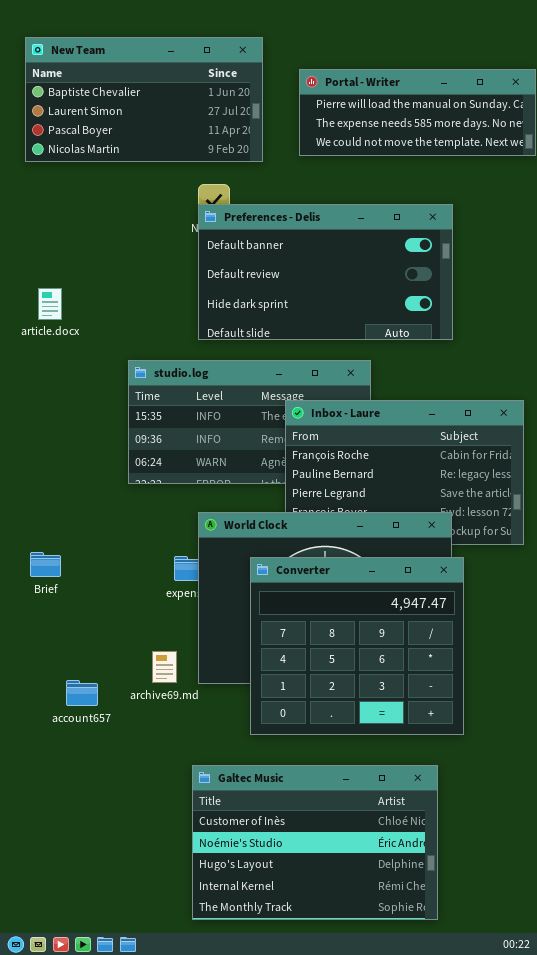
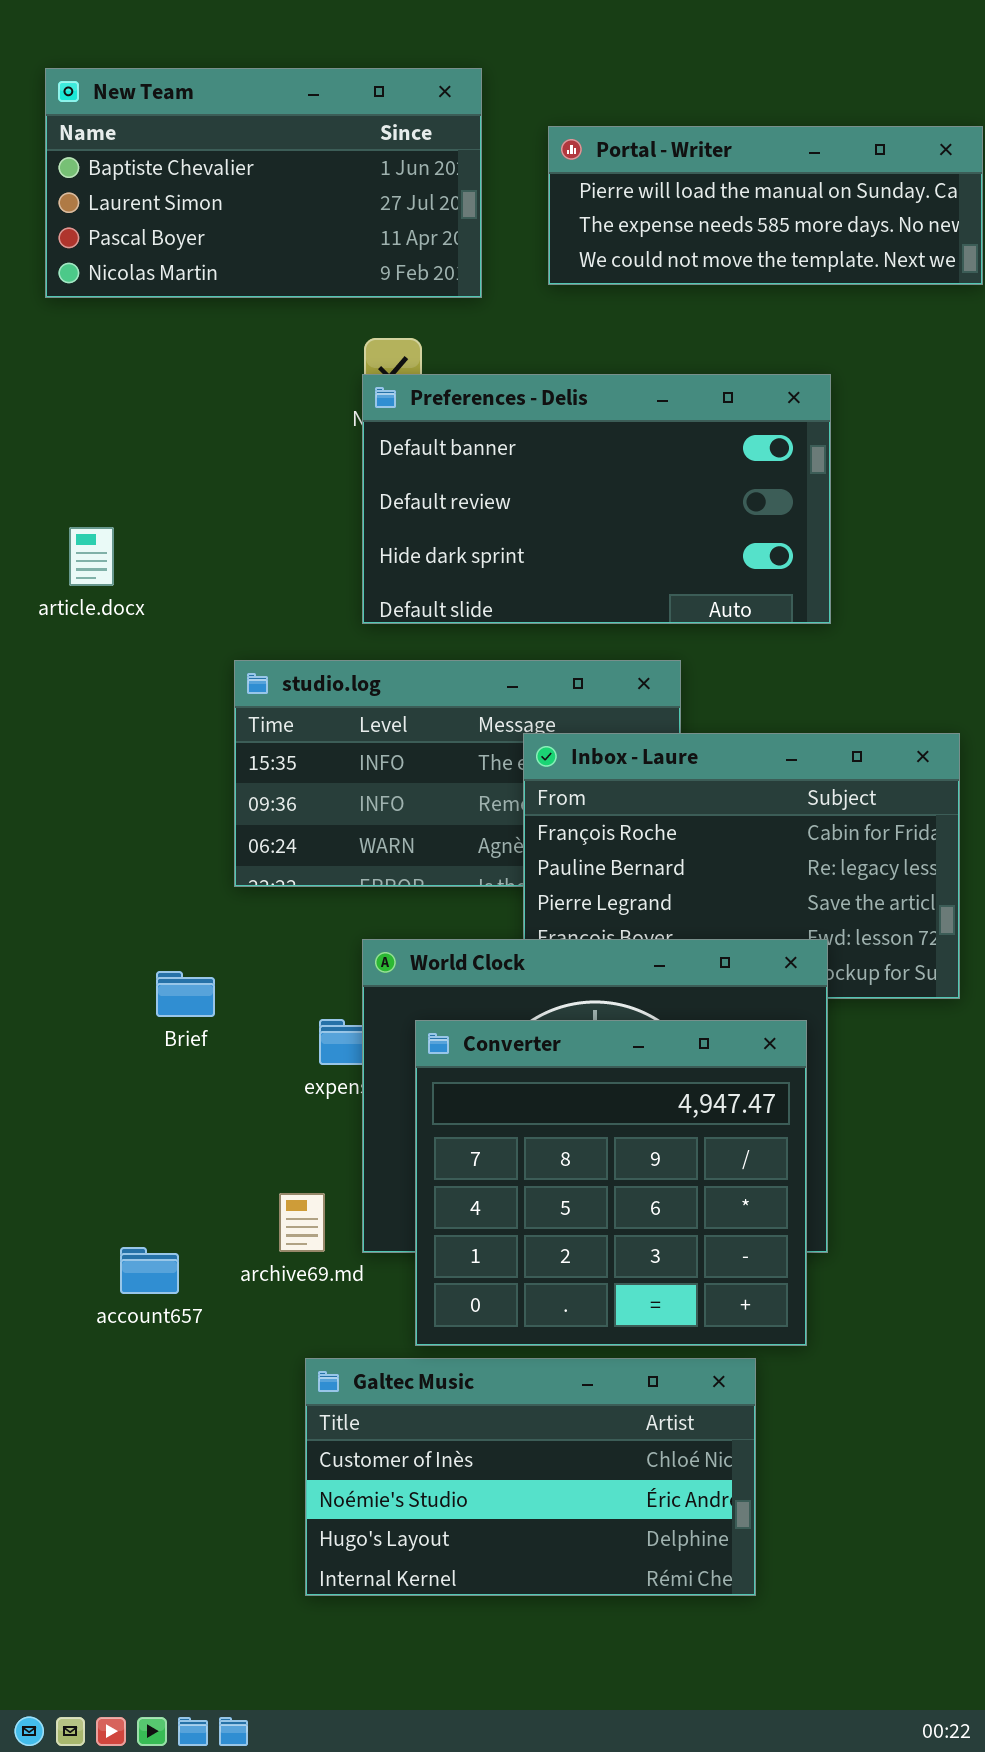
Brief: [30,552,61,577] -> [156,971,215,1017], moved
Converter: [250,557,464,735] -> [415,1020,807,1346], moved
Galtec Music: [192,765,438,920] -> [305,1358,756,1596], moved, resized

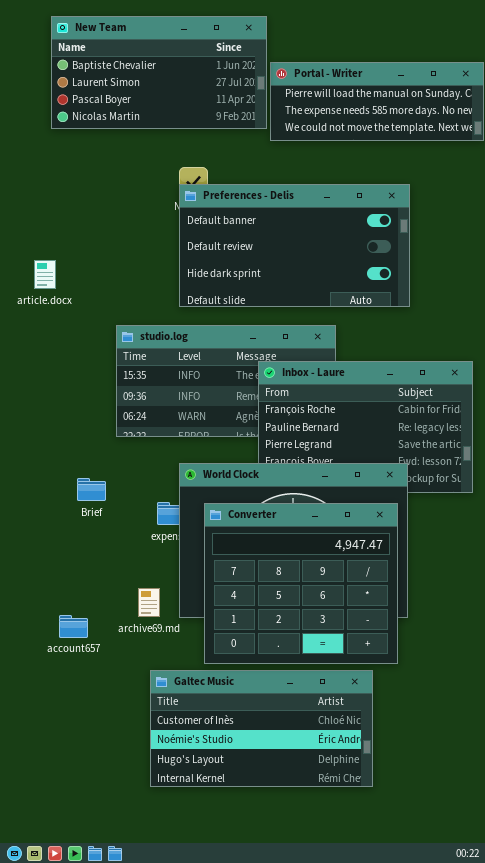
New Team: [45,68,482,298] -> [51,16,267,129], moved

